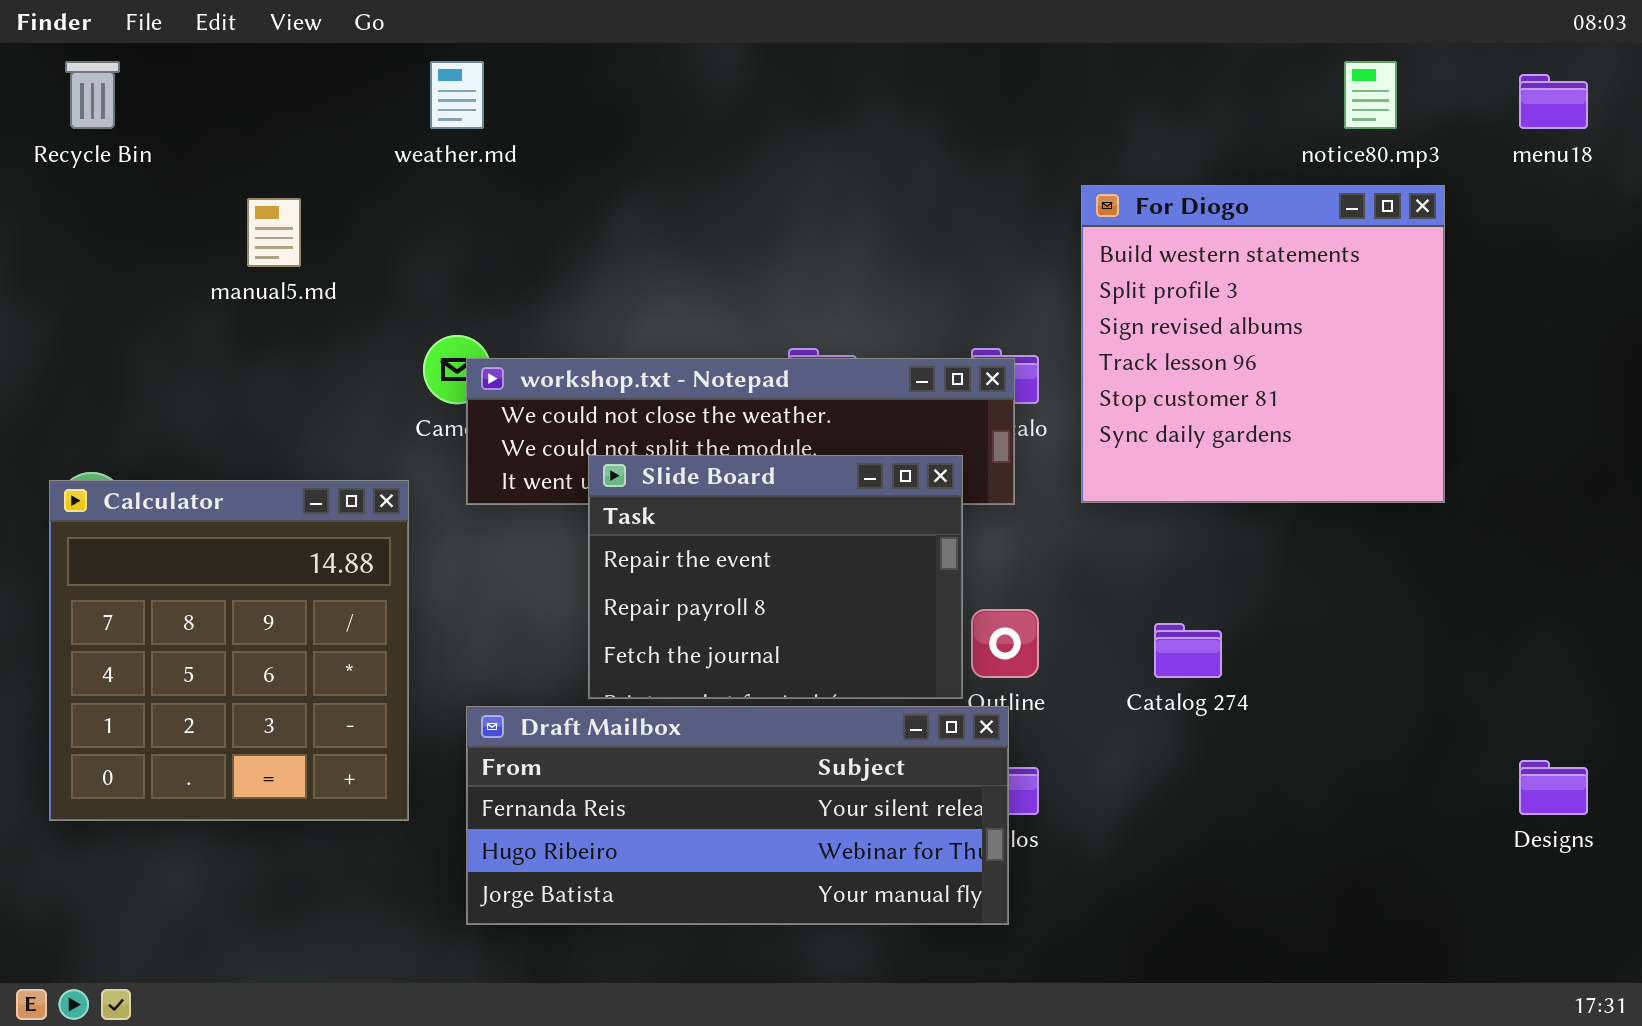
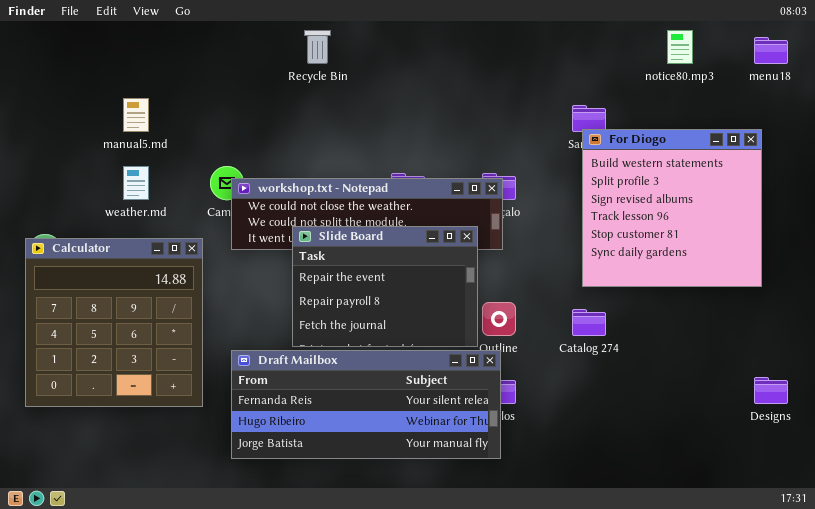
Recycle Bin: [65,61,120,129] -> [304,30,331,64], moved
weather.md: [430,61,484,129] -> [123,166,149,200], moved
For Diogo: [1081,185,1445,503] -> [582,129,762,287], moved

